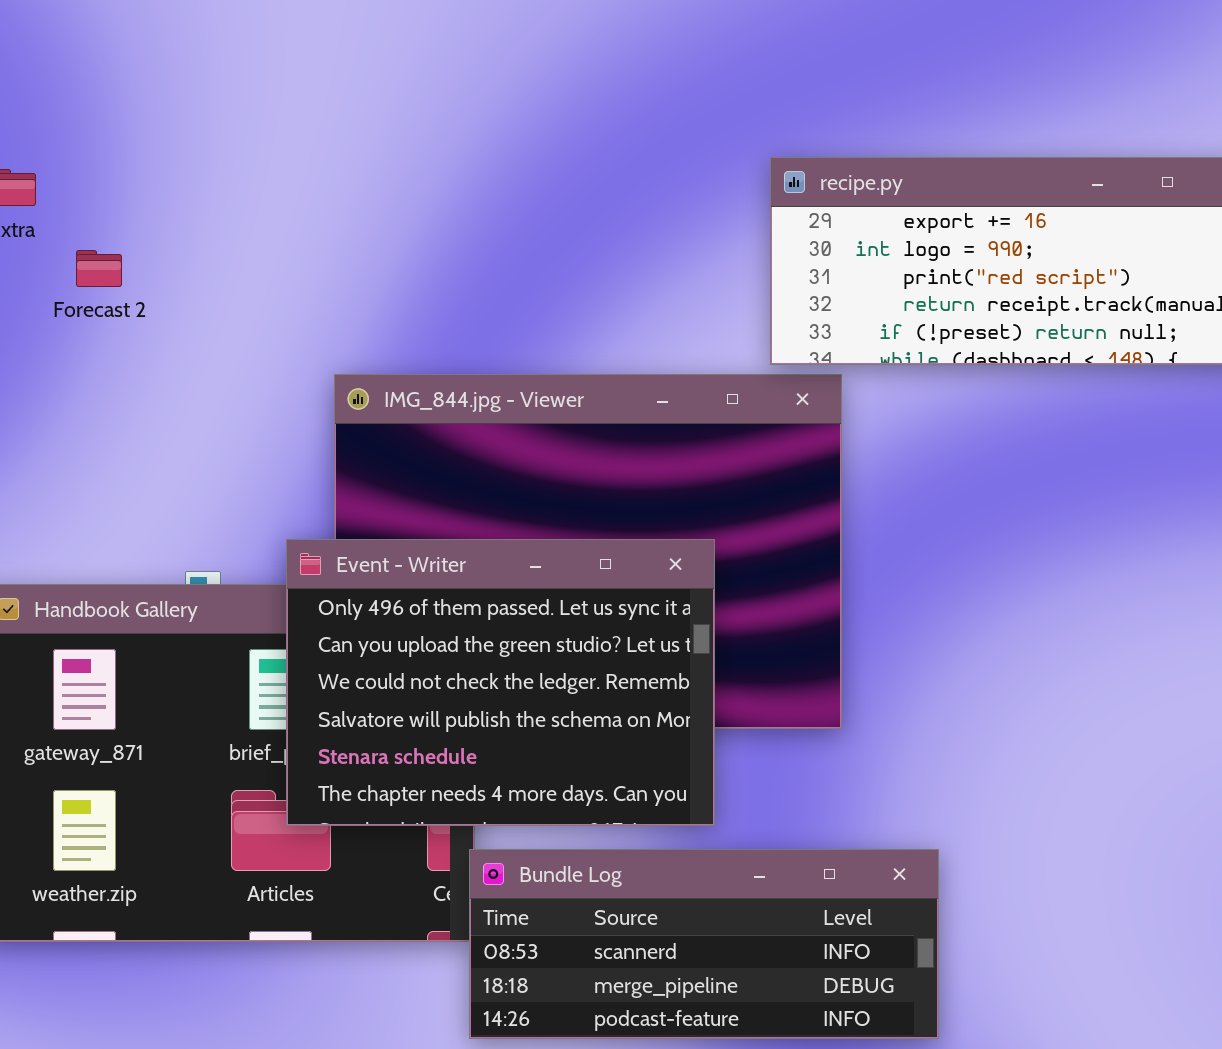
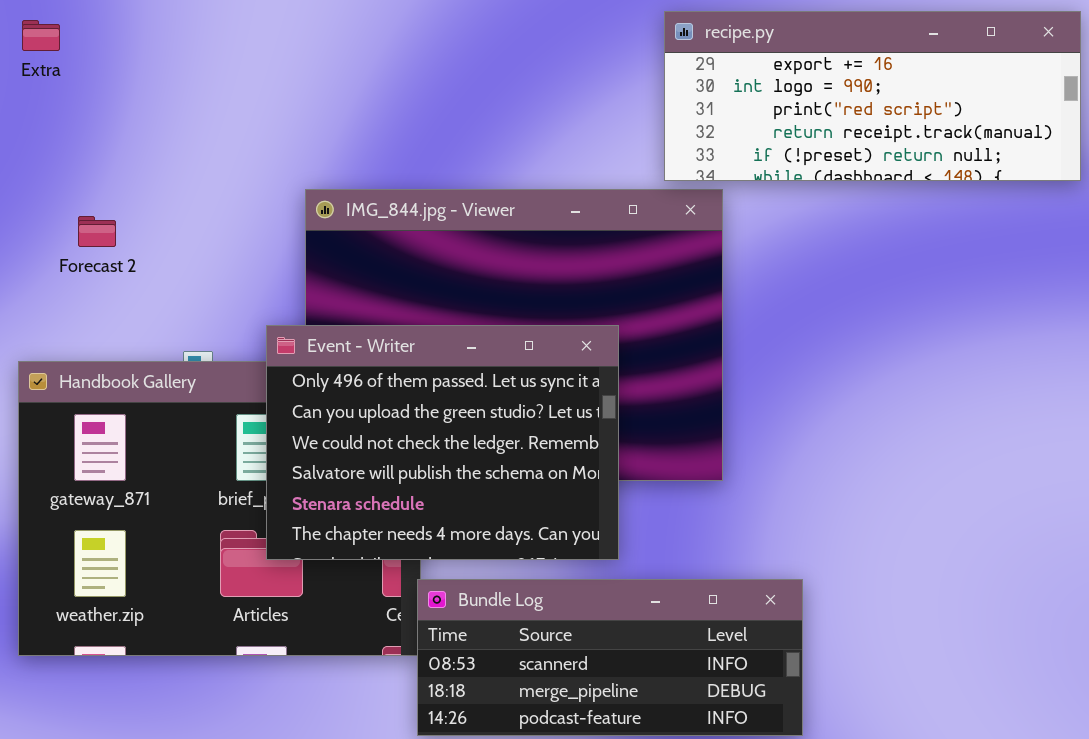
Forecast 2: [76,250,122,287] -> [78,216,116,247], moved

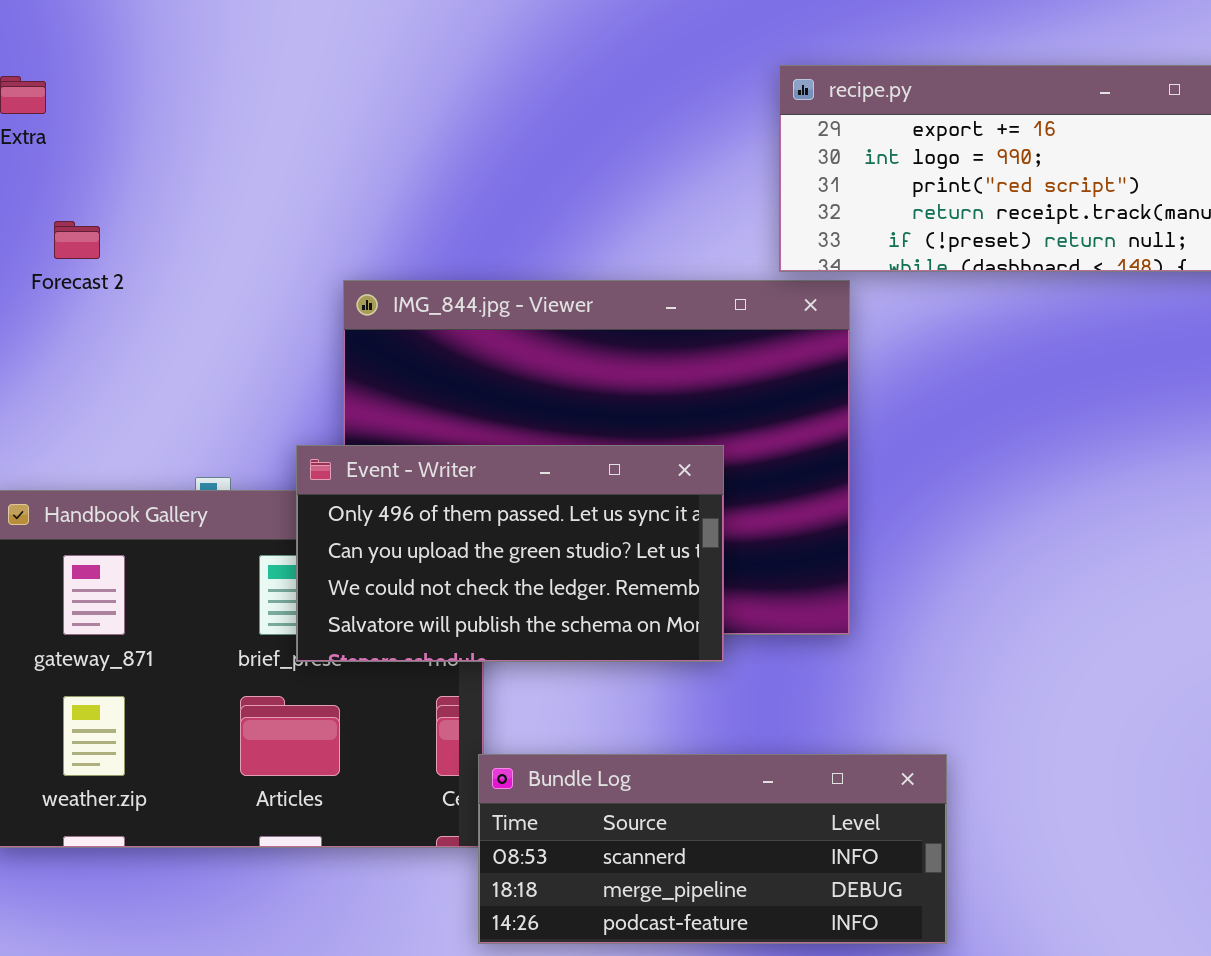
Forecast 2: [78,216,116,247] -> [54,221,100,259], moved
Event - Writer: [266,325,619,560] -> [296,445,724,662], resized

